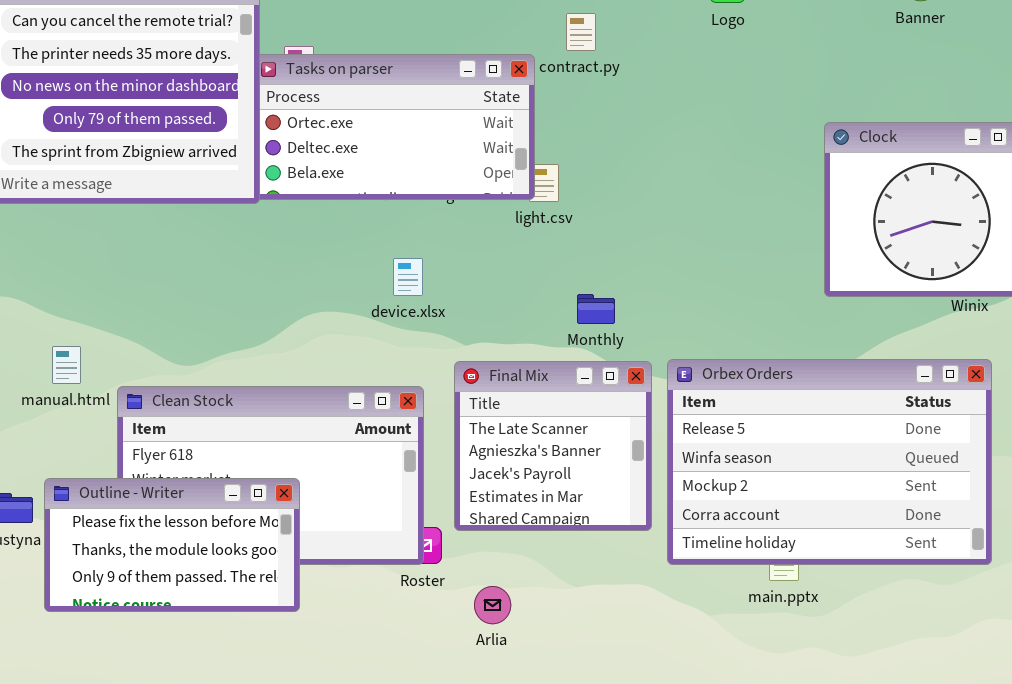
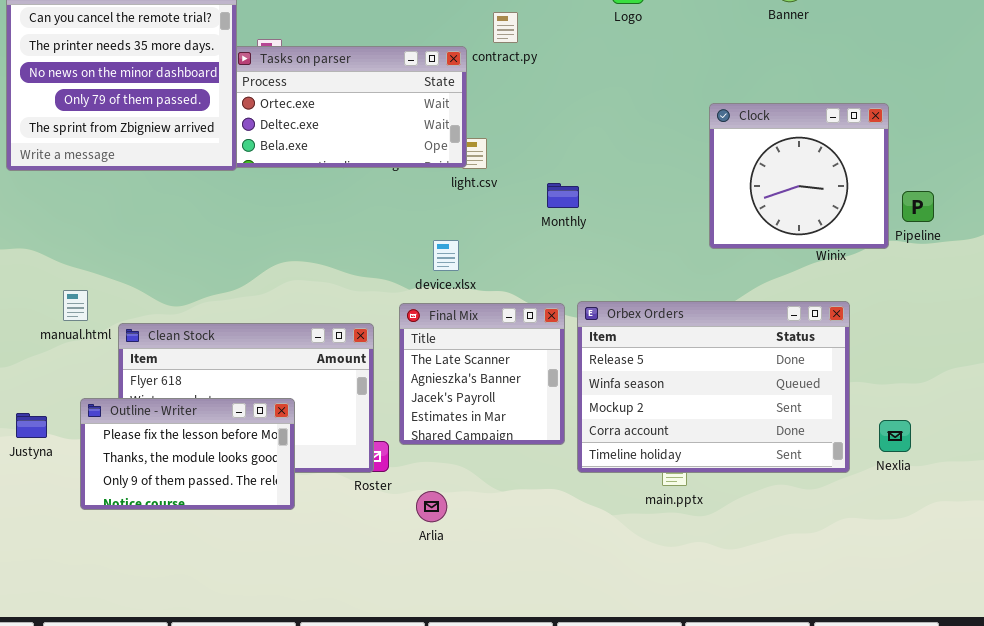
device.xlsx: [393,258,423,296] -> [433,240,459,271], moved
Monthly: [577,294,615,324] -> [547,183,579,208], moved
Outline - Writer: [44,478,300,612] -> [80,398,295,510], moved

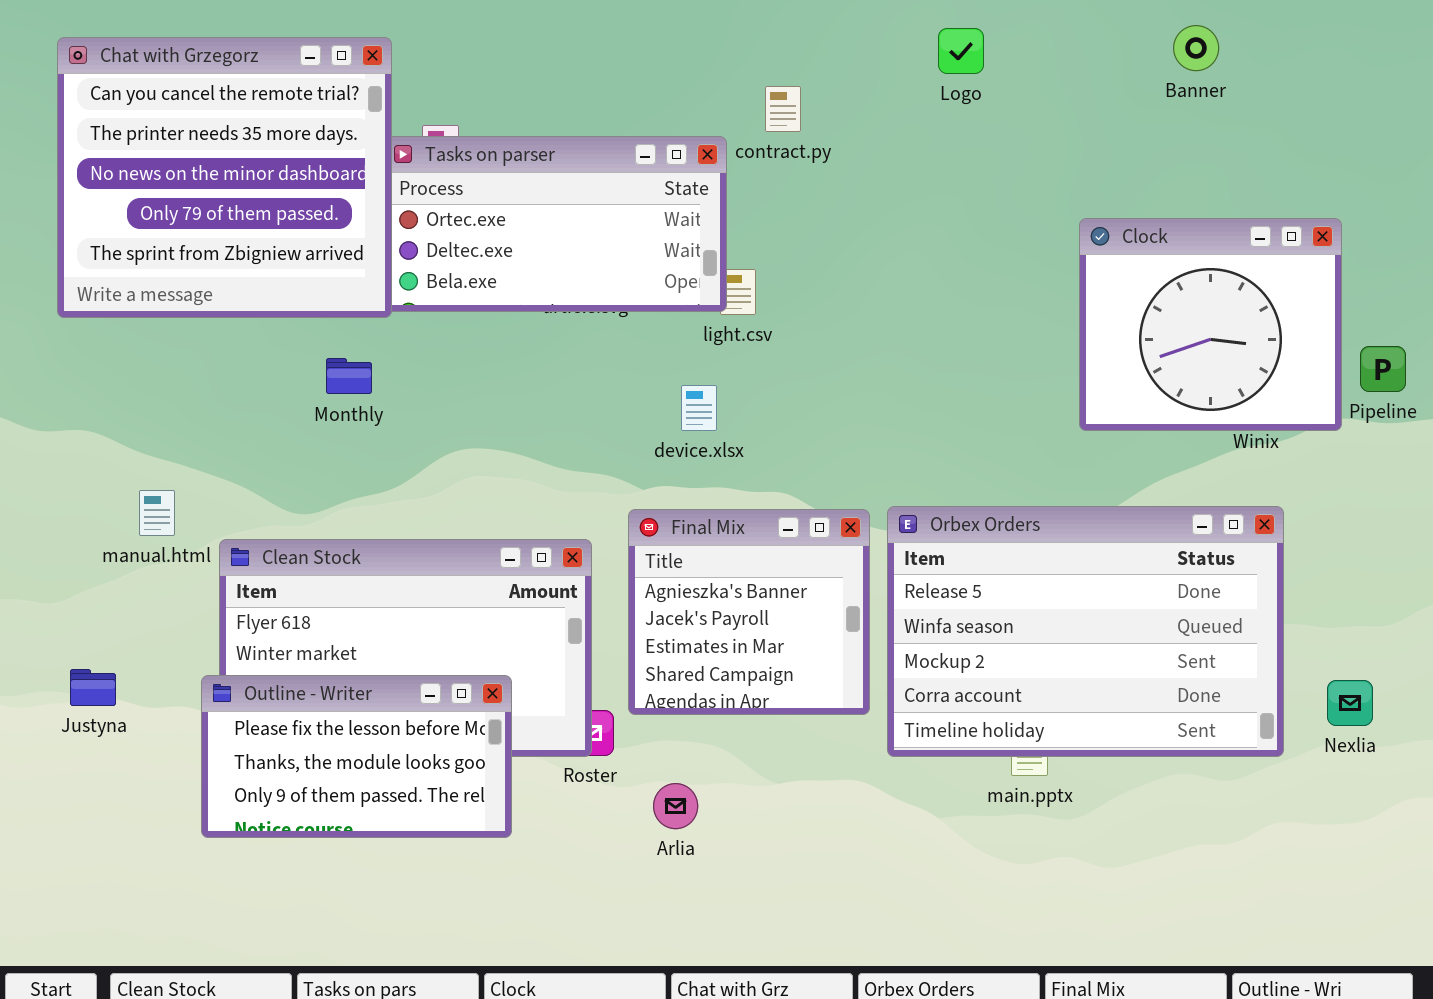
Monthly: [547,183,579,208] -> [326,358,372,394], moved
device.xlsx: [433,240,459,271] -> [681,385,717,431], moved
Final Mix: [399,303,565,445] -> [628,509,870,715], scrolled down 1 row
Outline - Writer: [80,398,295,510] -> [201,675,512,838], moved

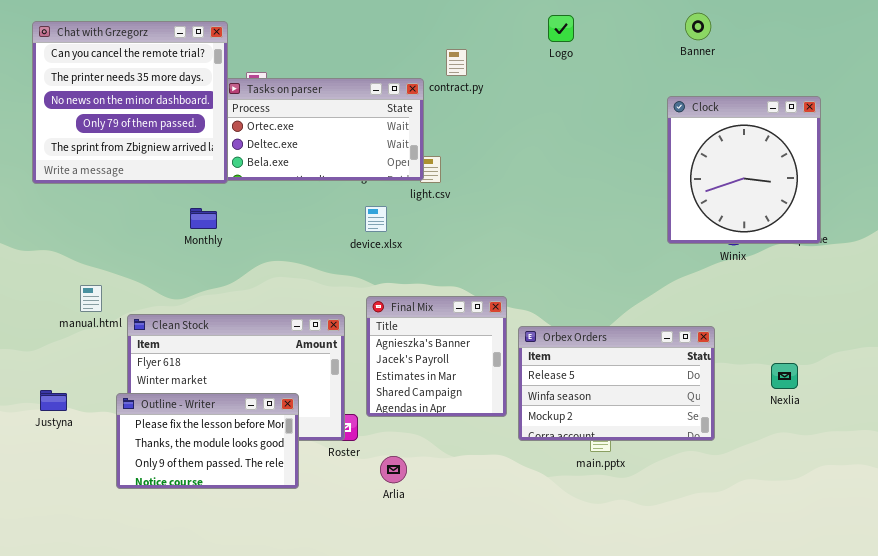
Clock: [1079,218,1342,431] -> [667,96,821,244], moved, resized
device.xlsx: [681,385,717,431] -> [365,206,387,232], moved
Orbex Orders: [887,506,1284,757] -> [518,326,715,441], resized
Nexlia: [1327,680,1373,726] -> [771,363,798,389], moved

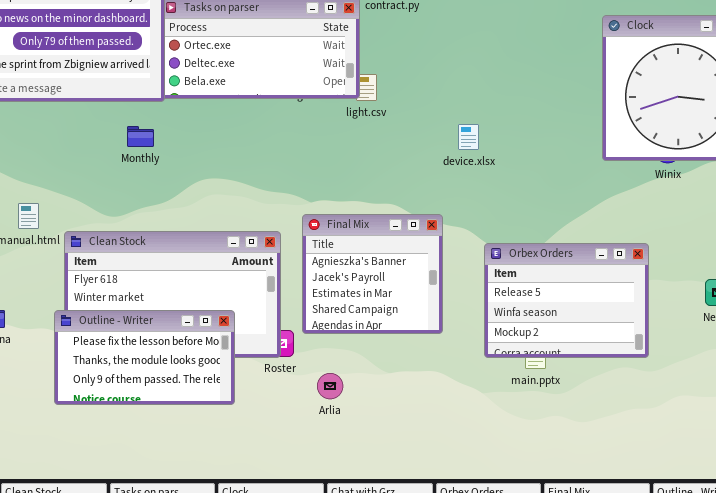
device.xlsx: [365,206,387,232] -> [458,124,479,150], moved
Orbex Orders: [518,326,715,441] -> [484,243,649,358], resized

